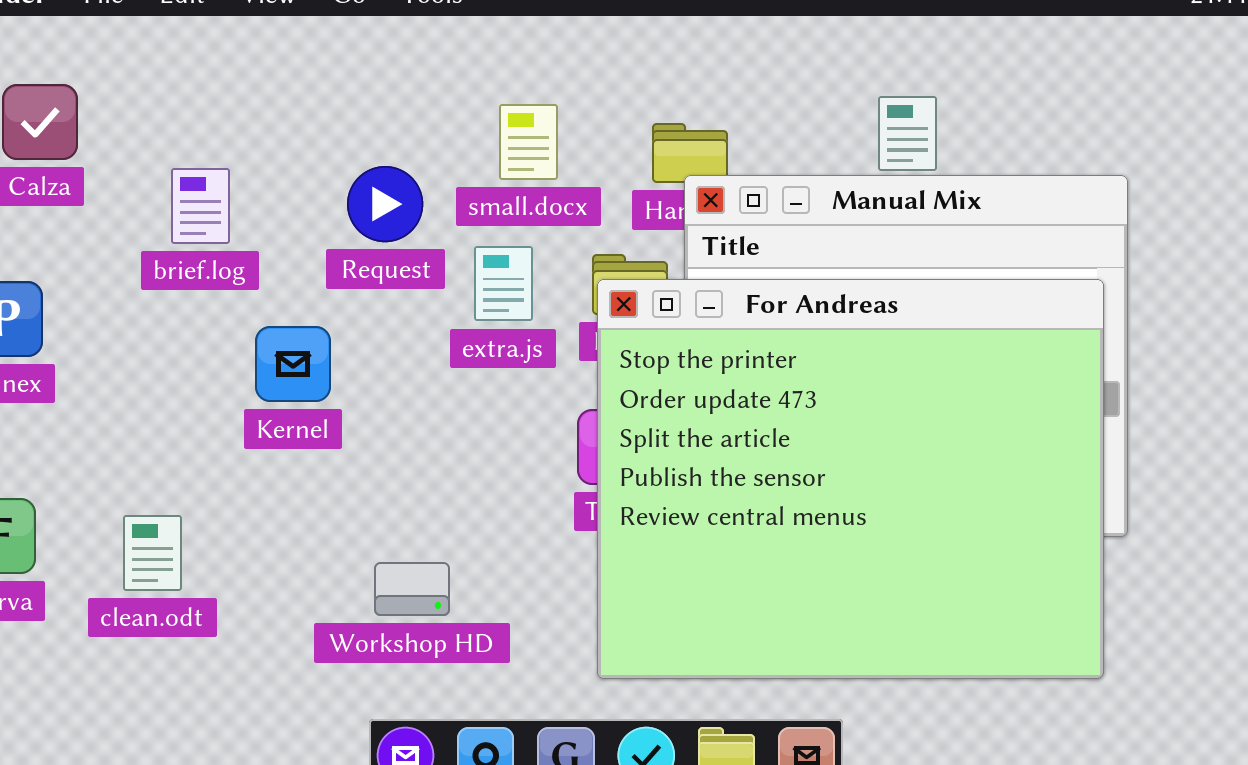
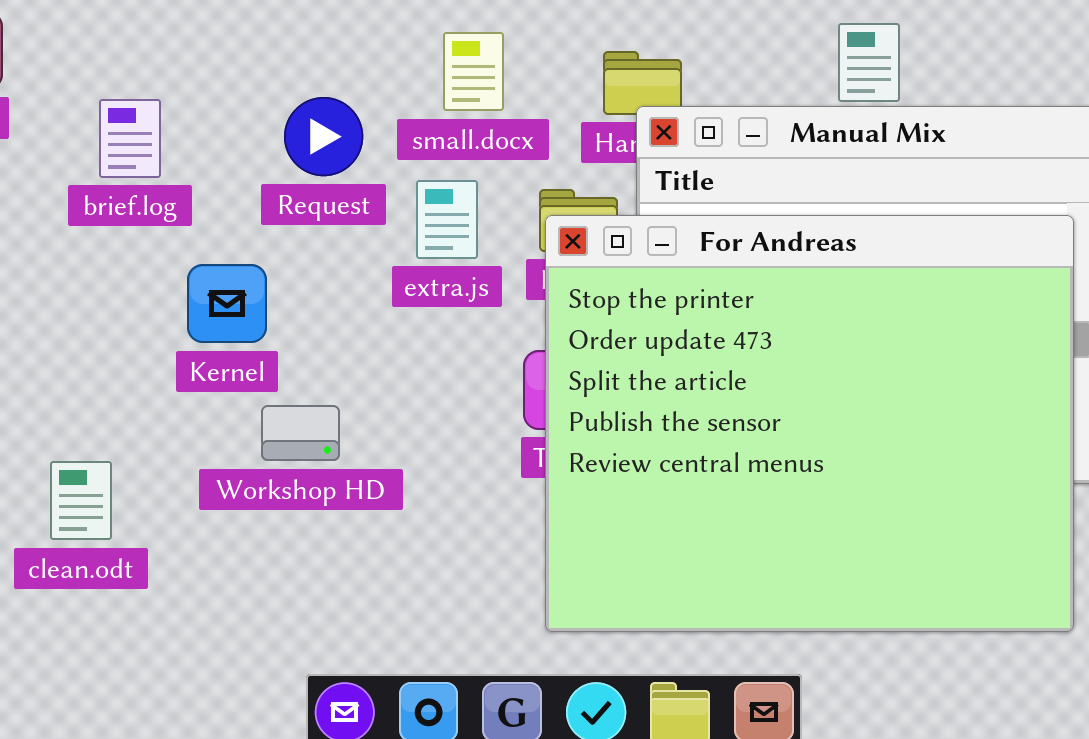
Workshop HD: [374,562,450,616] -> [261,405,340,461], moved

